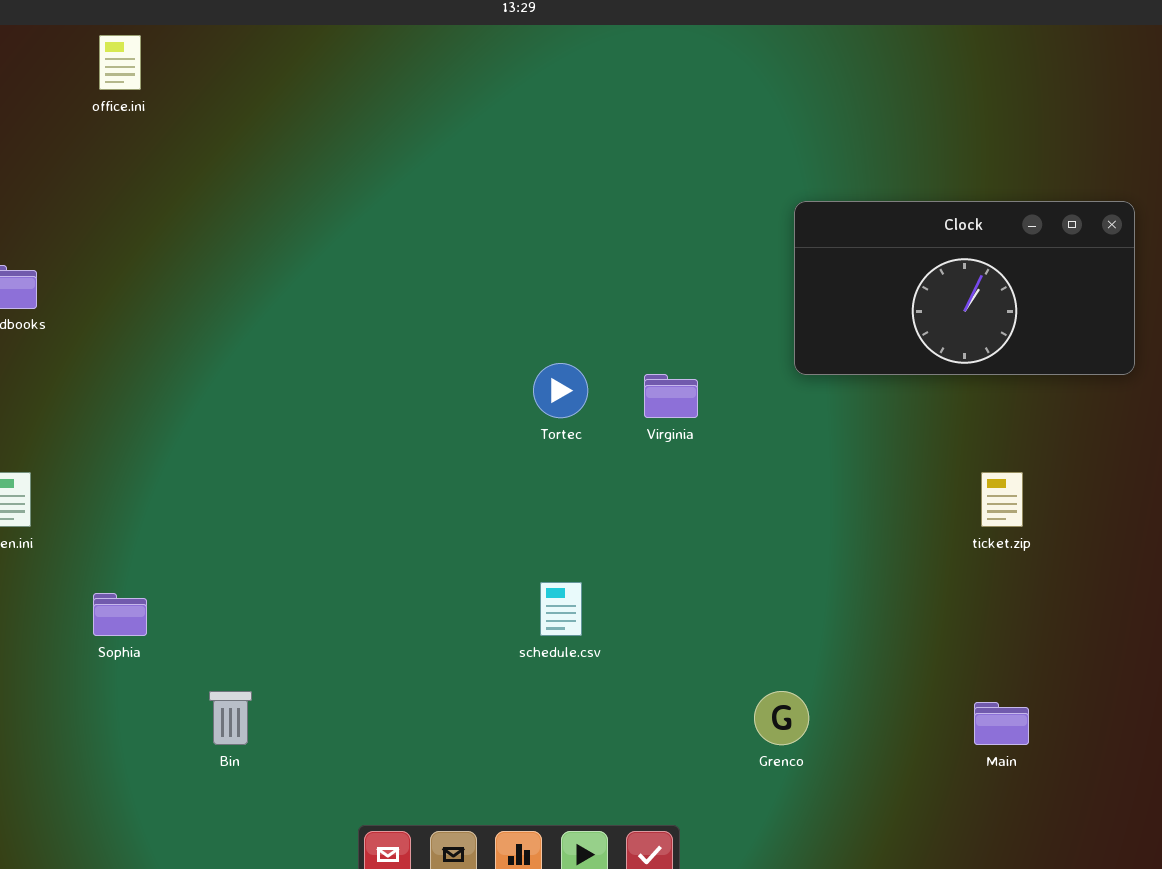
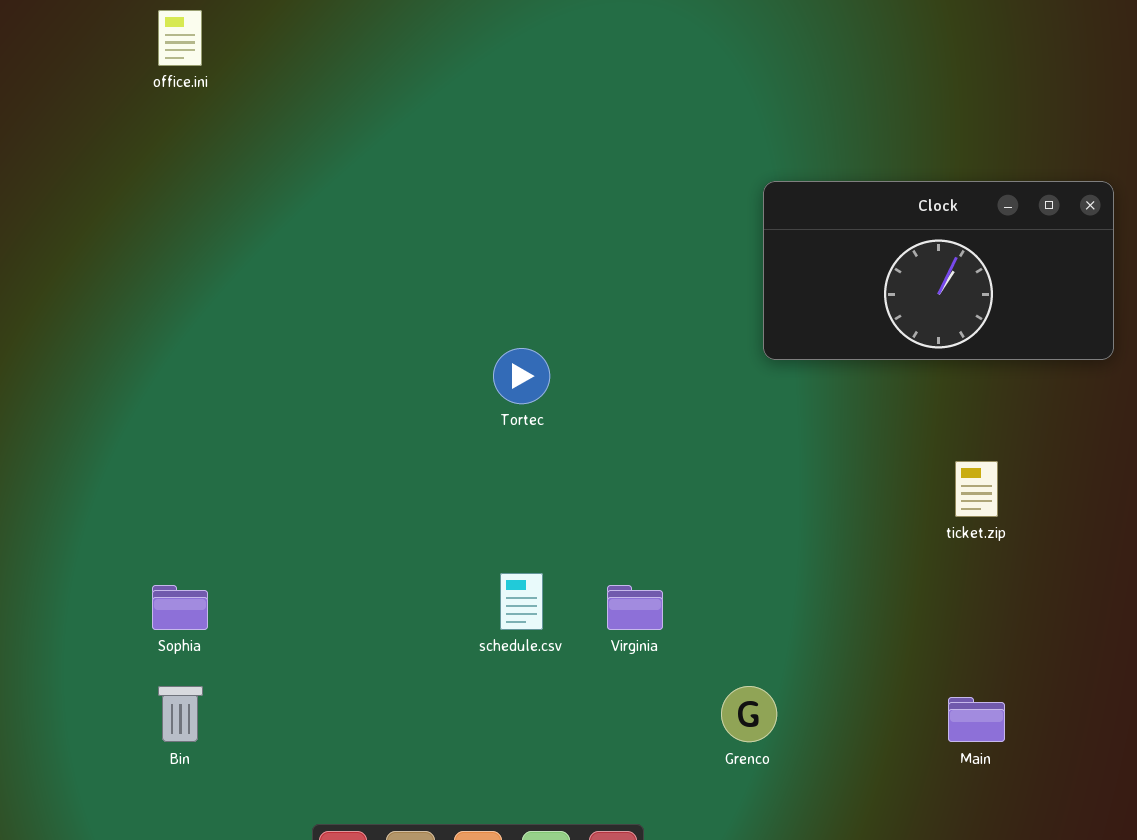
office.ini: [99,35,141,90] -> [158,10,202,66], moved
Virginia: [644,374,698,418] -> [607,585,663,630], moved
Sophia: [93,593,147,636] -> [152,585,208,630], moved

